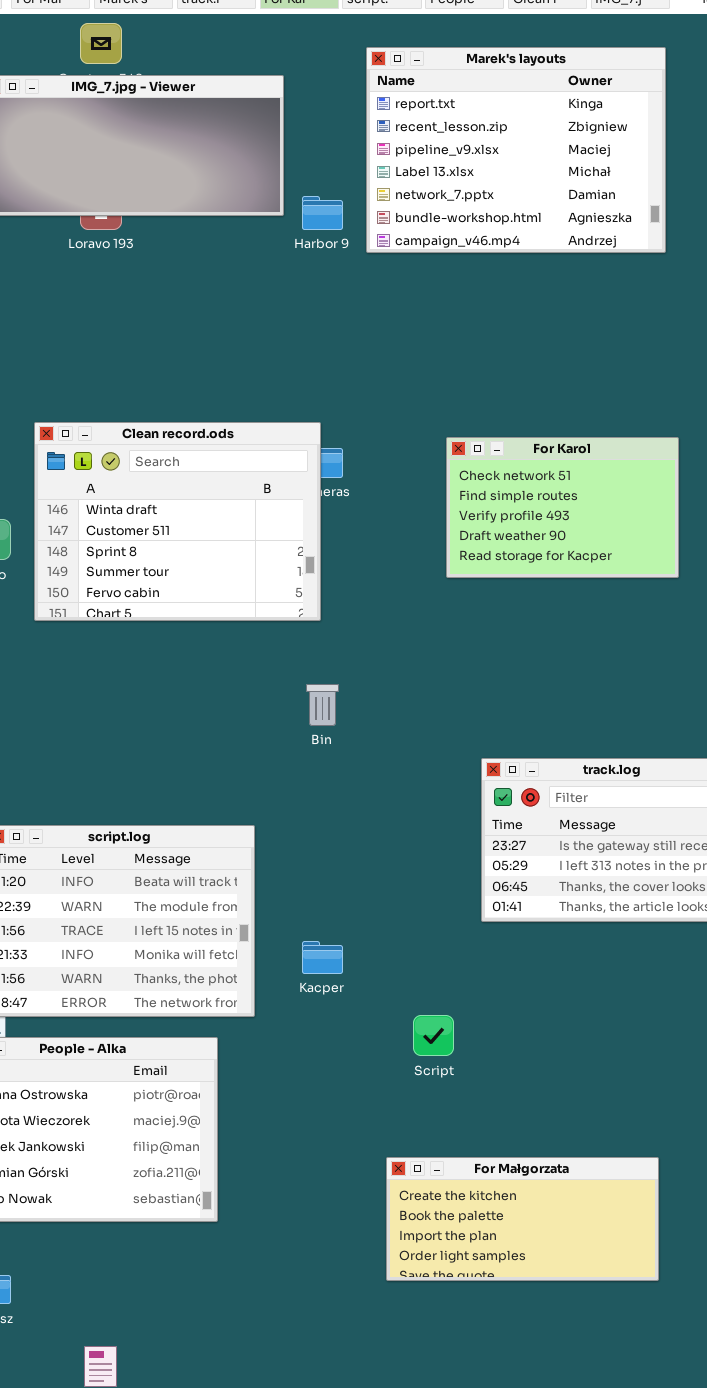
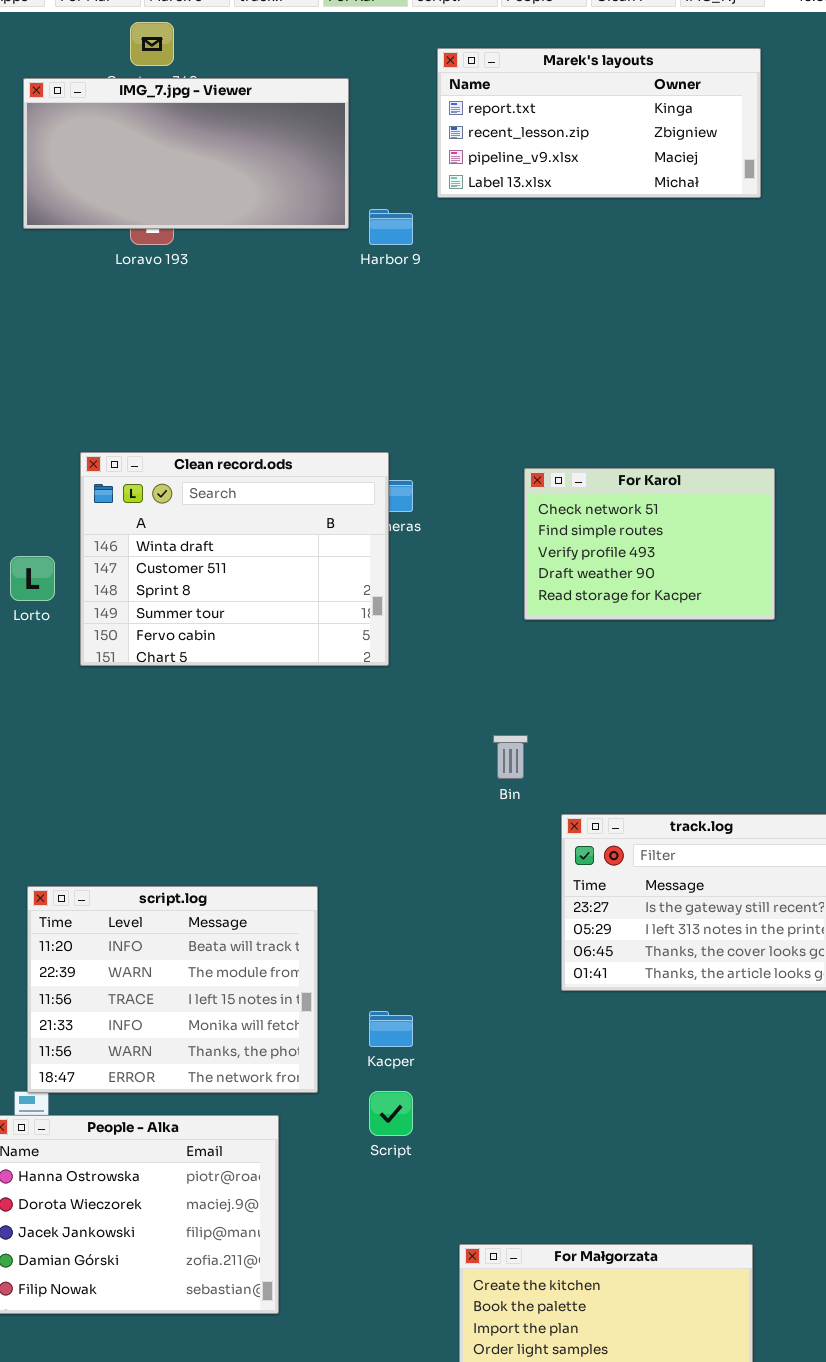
Marek's layouts: [366,47,666,253] -> [437,48,761,198], resized
Bin: [306,684,339,726] -> [493,735,528,779], moved
Script: [413,1015,454,1056] -> [369,1091,413,1136], moved

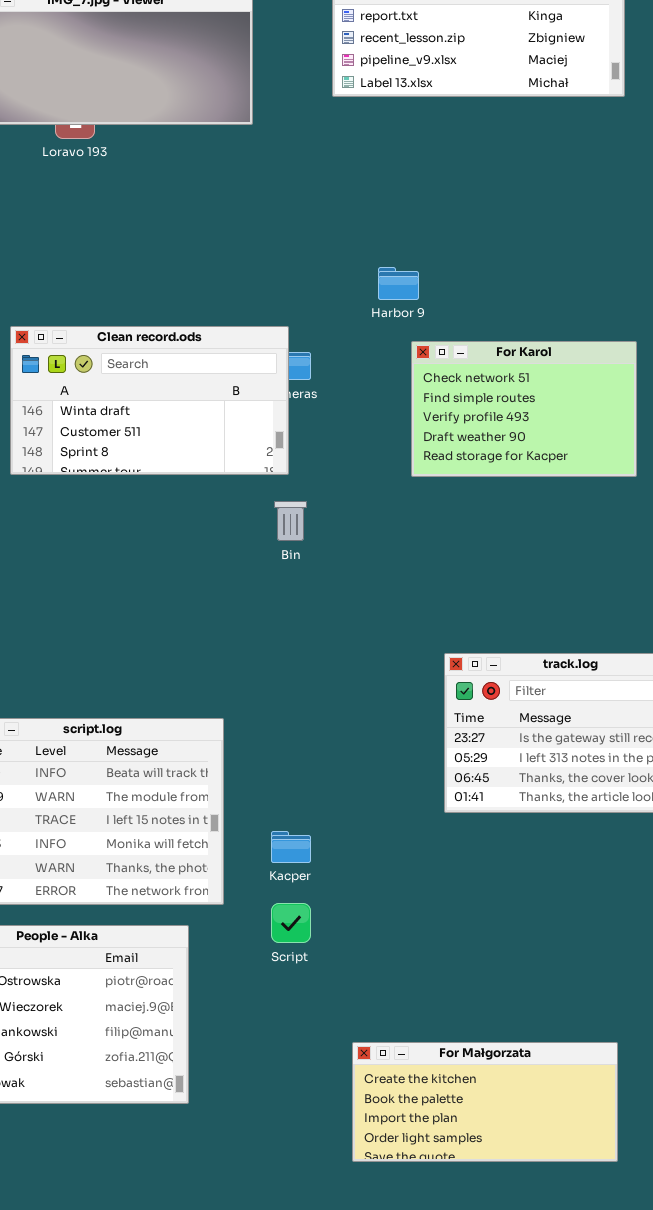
Harbor 9: [369,209,413,245] -> [378,267,419,300], moved
Clean record.ods: [80,452,389,666] -> [10,326,289,475], resized
Bin: [493,735,528,779] -> [274,501,307,541], moved

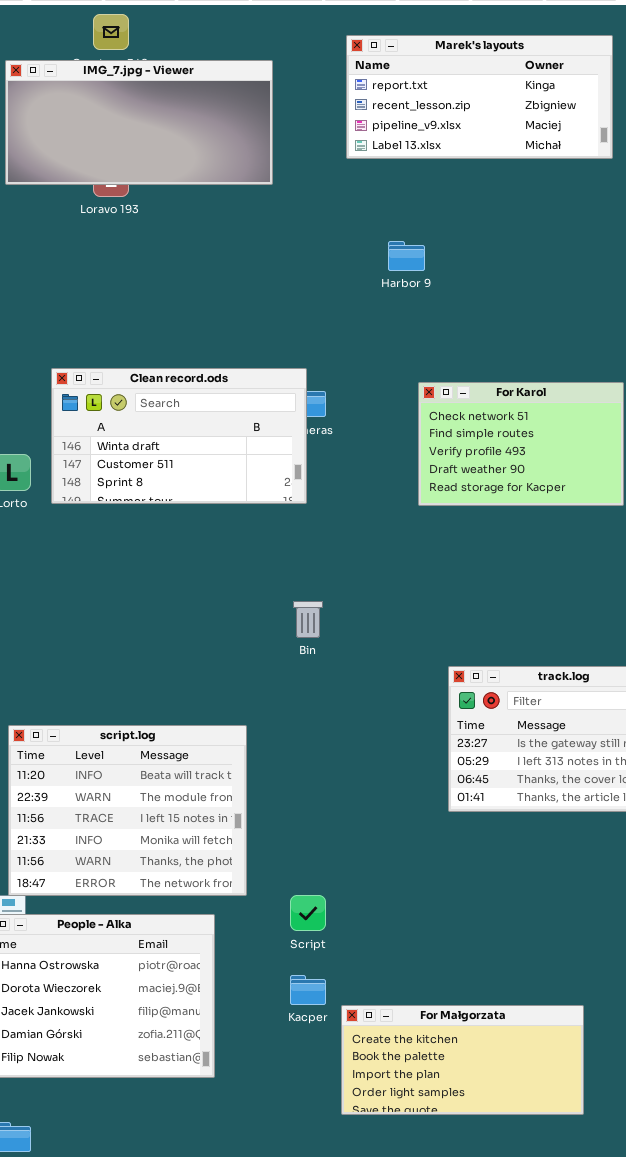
Harbor 9: [378,267,419,300] -> [388,241,425,271], moved
Bin: [274,501,307,541] -> [293,601,323,638], moved
Kacper: [271,831,311,863] -> [290,975,326,1005], moved
For Małgorzata: [352,1042,618,1162] -> [341,1005,584,1115], moved

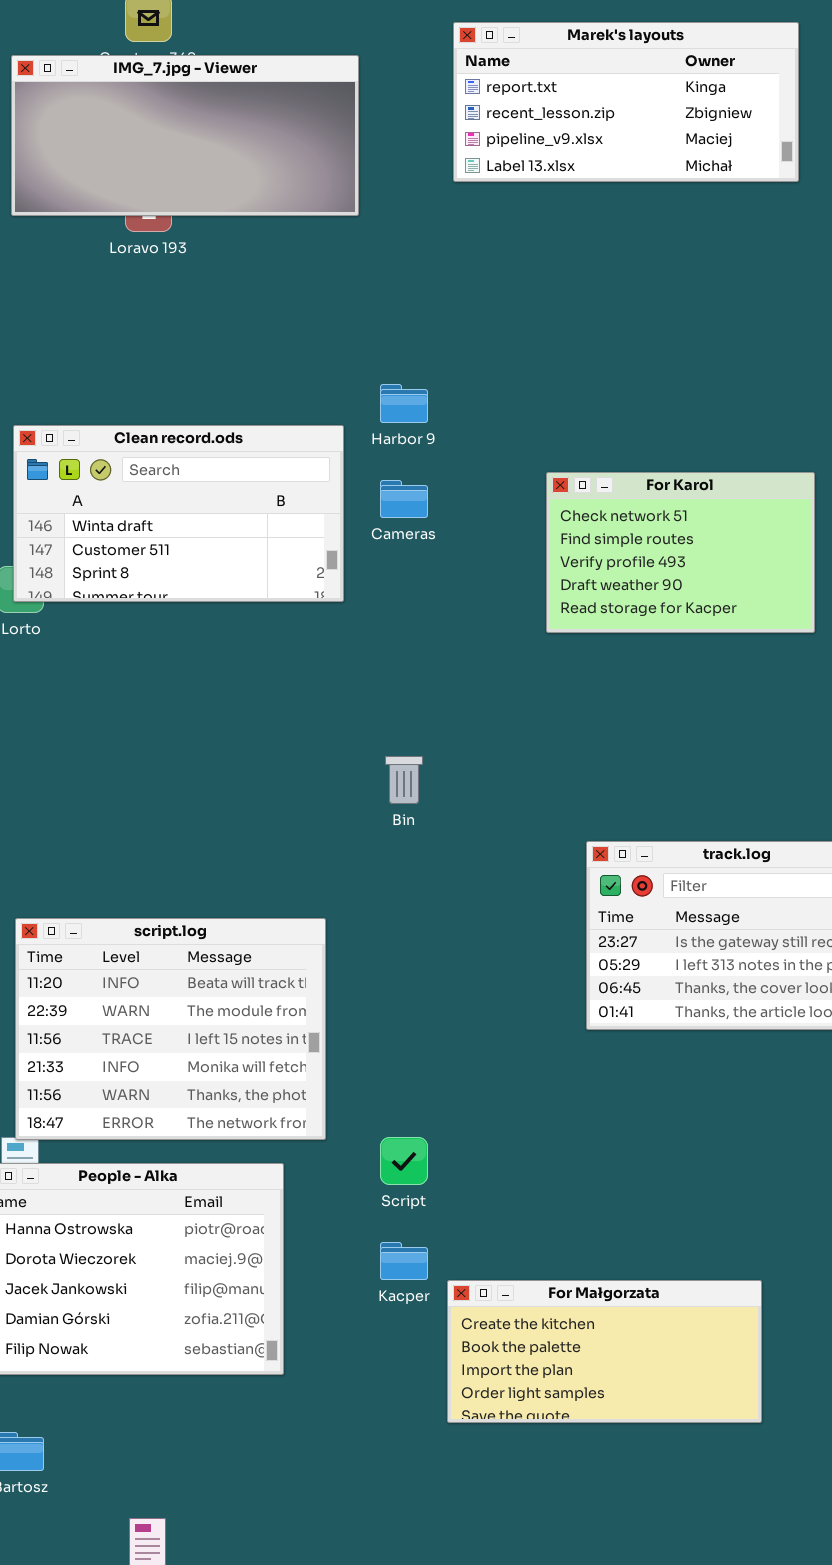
Harbor 9: [388,241,425,271] -> [380,384,428,423], moved
Clean record.ods: [51,368,307,504] -> [13,425,344,602], moved

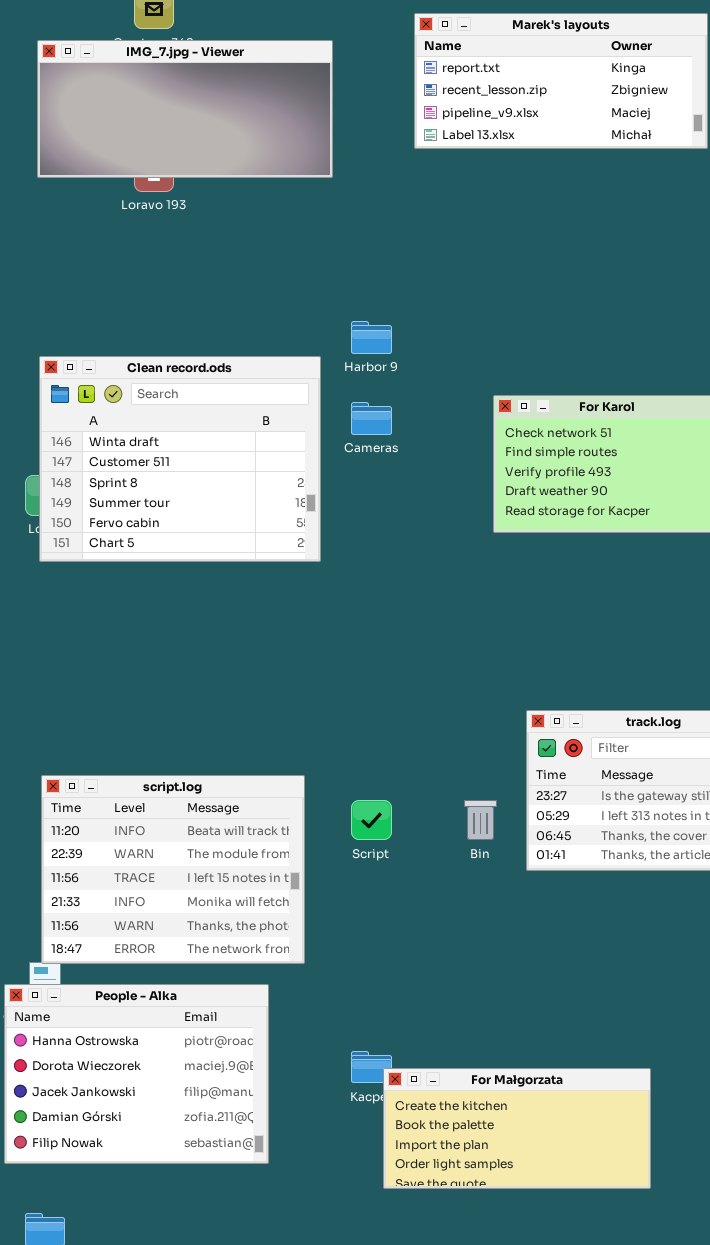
Clean record.ods: [13,425,344,602] -> [39,356,321,562], resized
Bin: [385,756,423,804] -> [464,800,497,840], moved
Script: [380,1137,428,1185] -> [351,800,392,840], moved
For Małgorzata: [447,1280,762,1423] -> [383,1068,651,1189], moved

